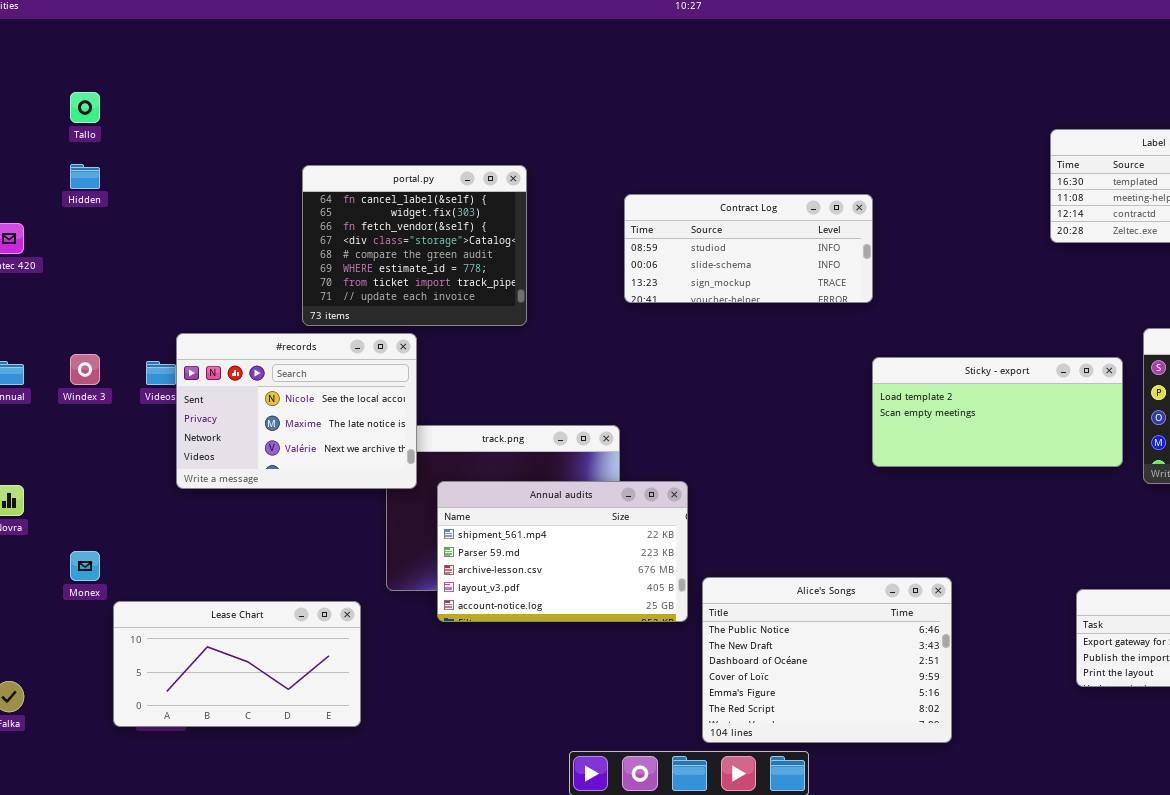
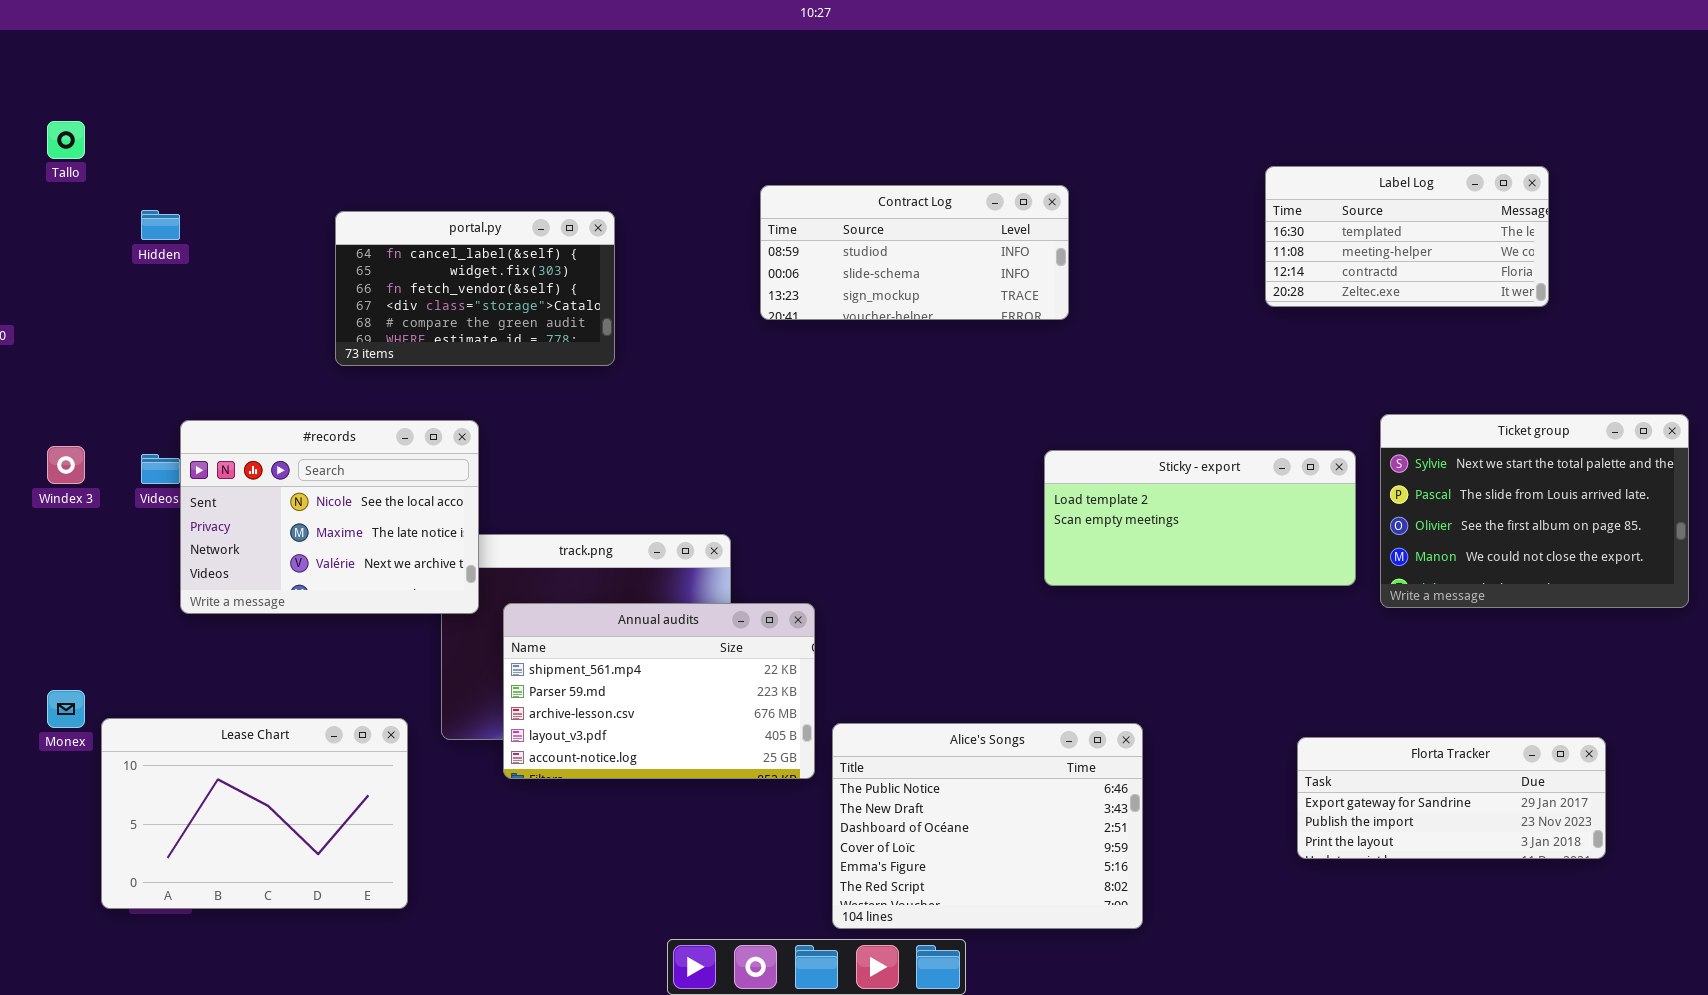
Hidden: [70,164,100,189] -> [141,210,180,240], moved
portal.py: [302,165,527,326] -> [335,211,615,366], resized
Contract Log: [624,194,873,303] -> [760,185,1069,320], moved
Lease Chart: [113,601,361,727] -> [101,718,408,909], resized

